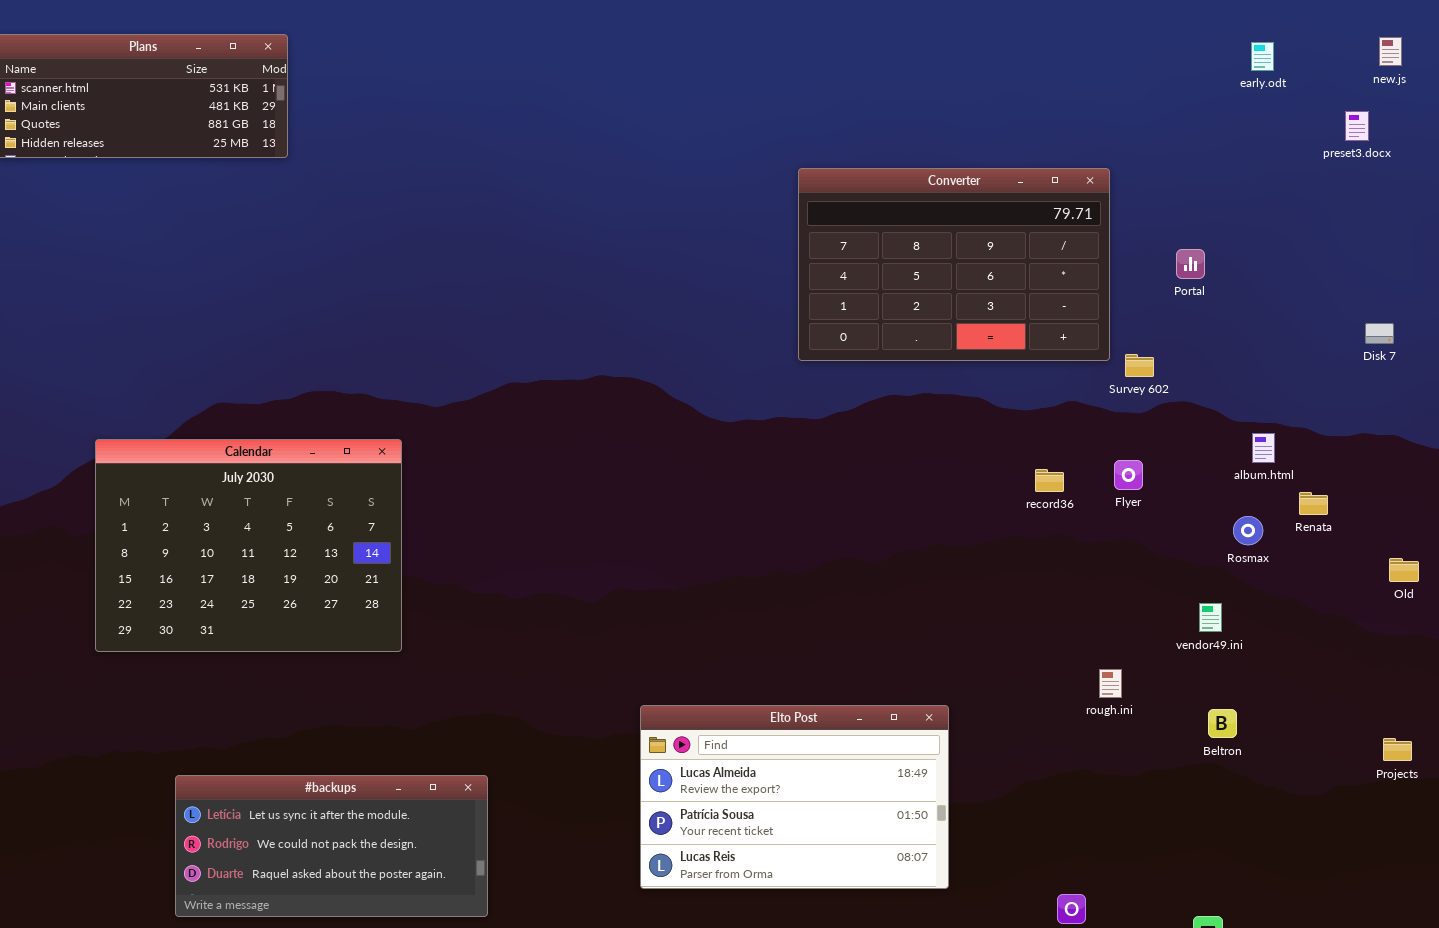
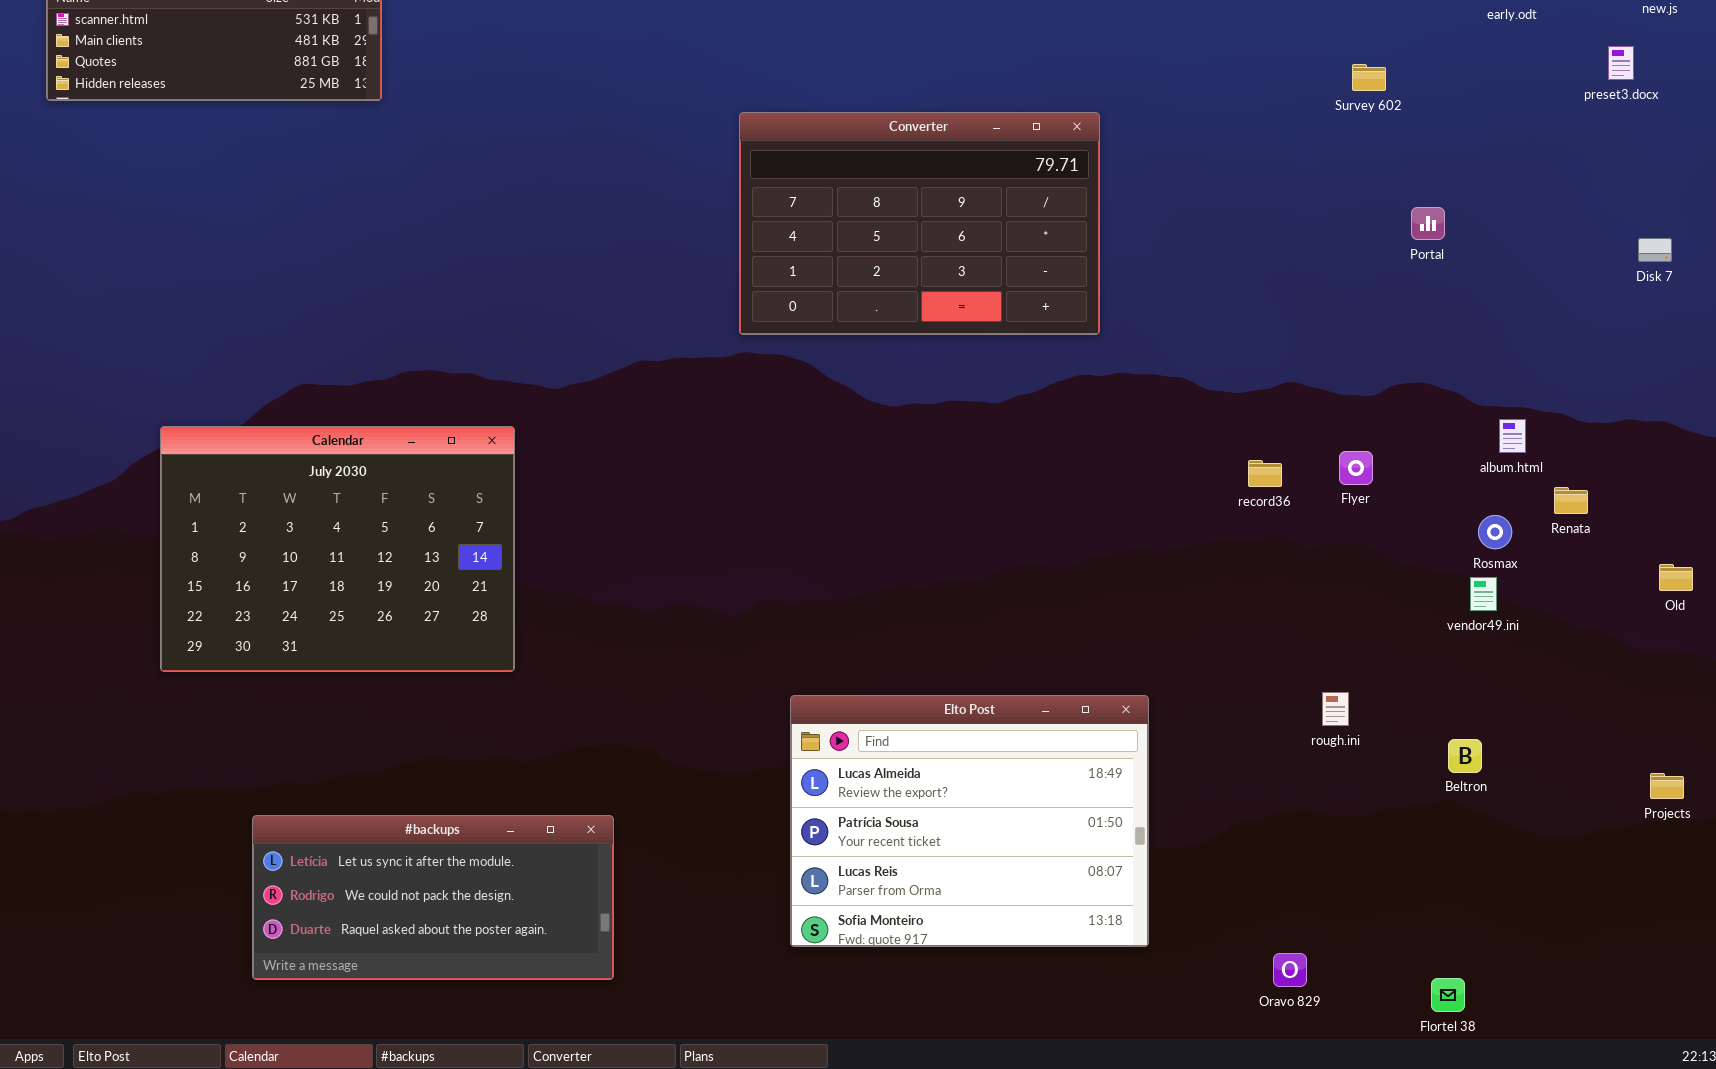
Converter: [798,168,1110,361] -> [739,112,1100,335], moved
Disk 7: [1365,323,1394,344] -> [1638,238,1672,262], moved
Survey 602: [1125,354,1154,377] -> [1352,64,1386,91], moved
vendor49.ini: [1199,603,1222,632] -> [1470,577,1497,611], moved
Elto Post: [640,705,949,889] -> [790,695,1149,947], resized

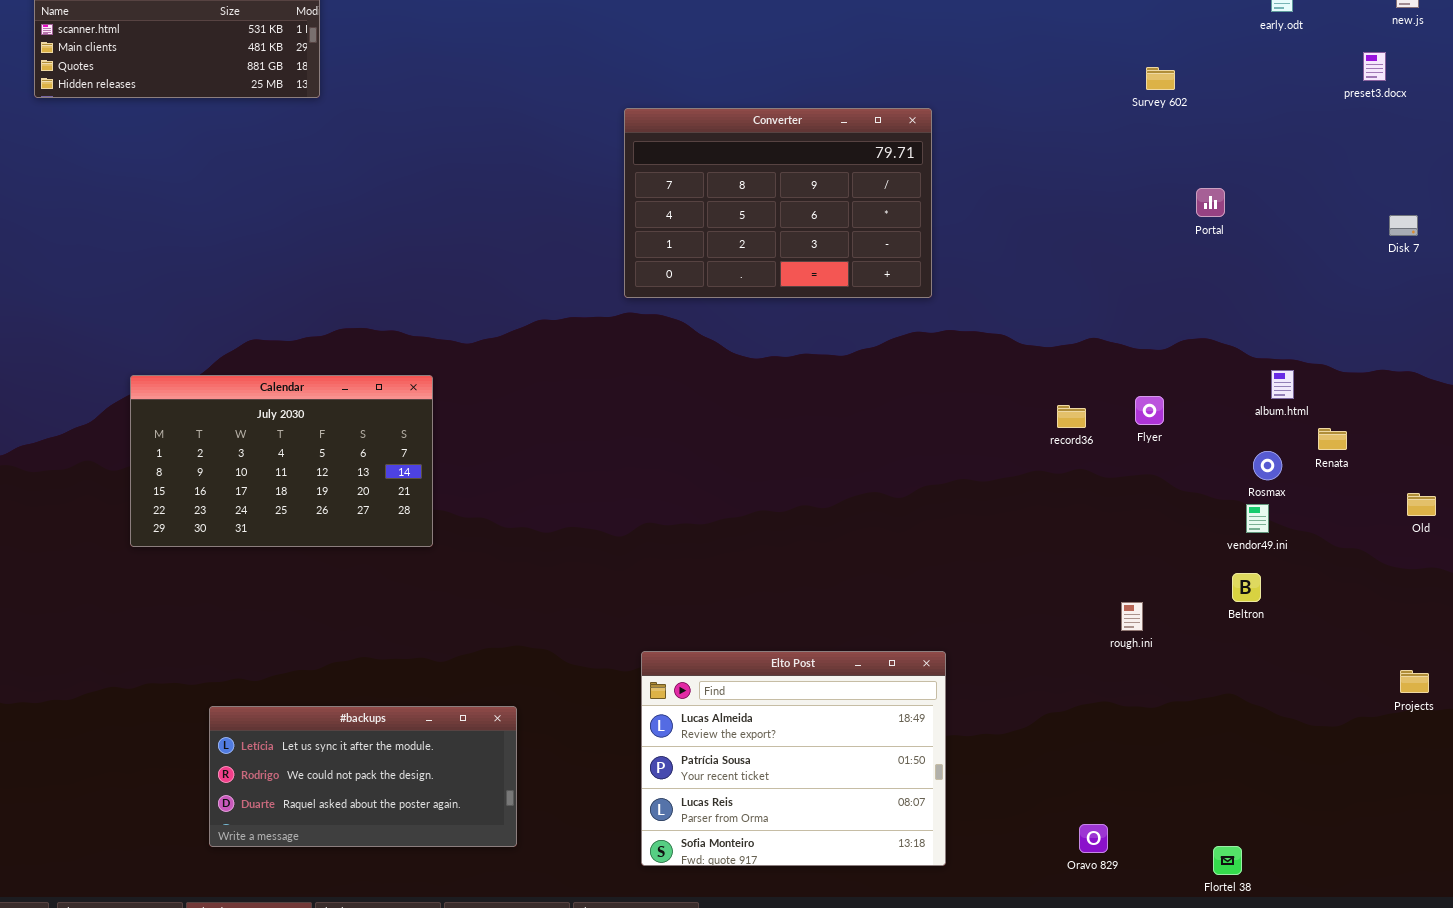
Calendar: [160,426,515,672] -> [130,375,433,547], resized
Elto Post: [790,695,1149,947] -> [641,651,946,866], moved
Beltron: [1448,739,1482,773] -> [1232,573,1261,602], moved

